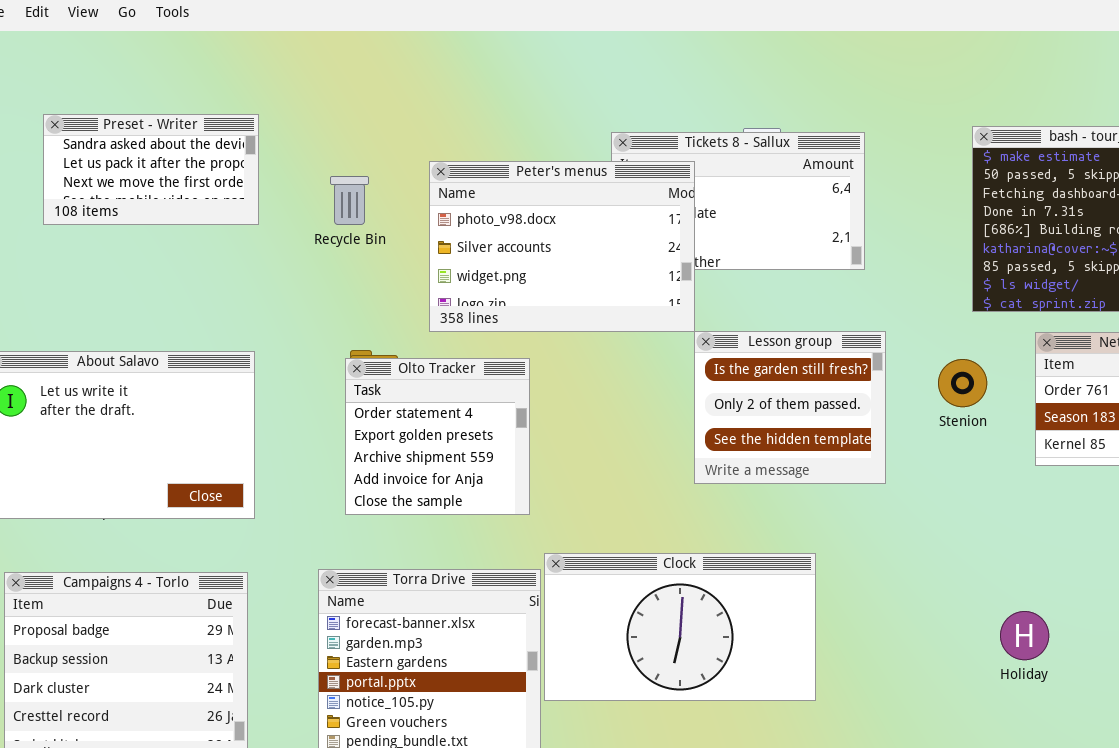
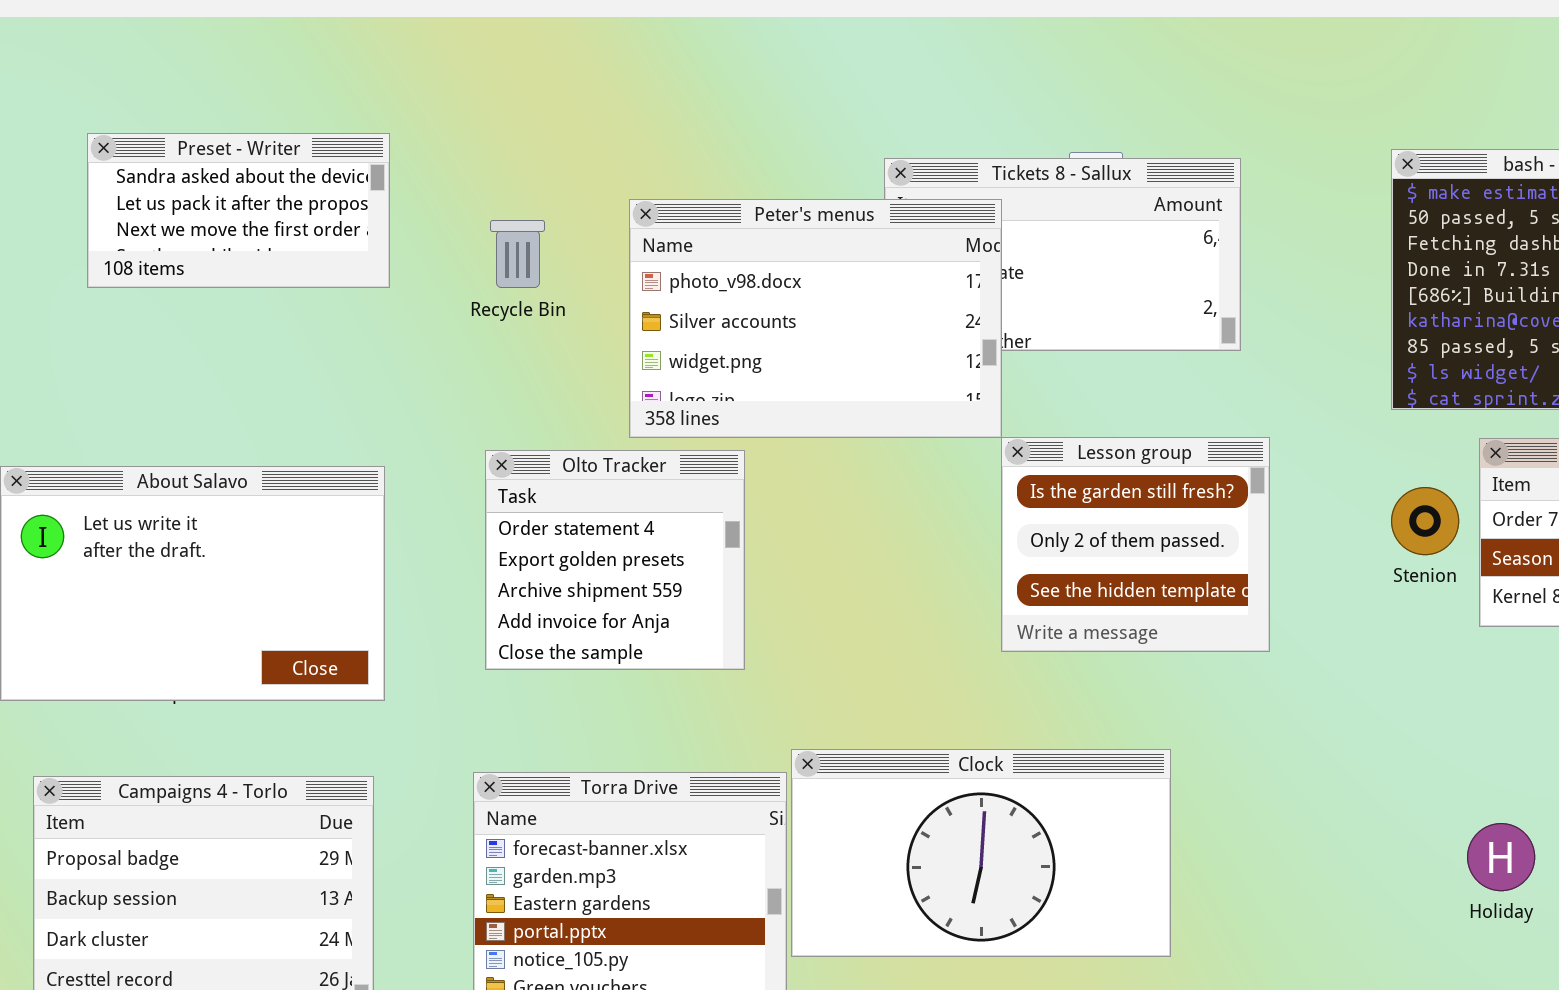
Olto Tracker: [345,358,530,515] -> [485,450,745,670], moved
Stenion: [938,359,987,407] -> [1391,487,1459,555], moved
Holiday: [1000,611,1049,660] -> [1467,823,1535,891], moved

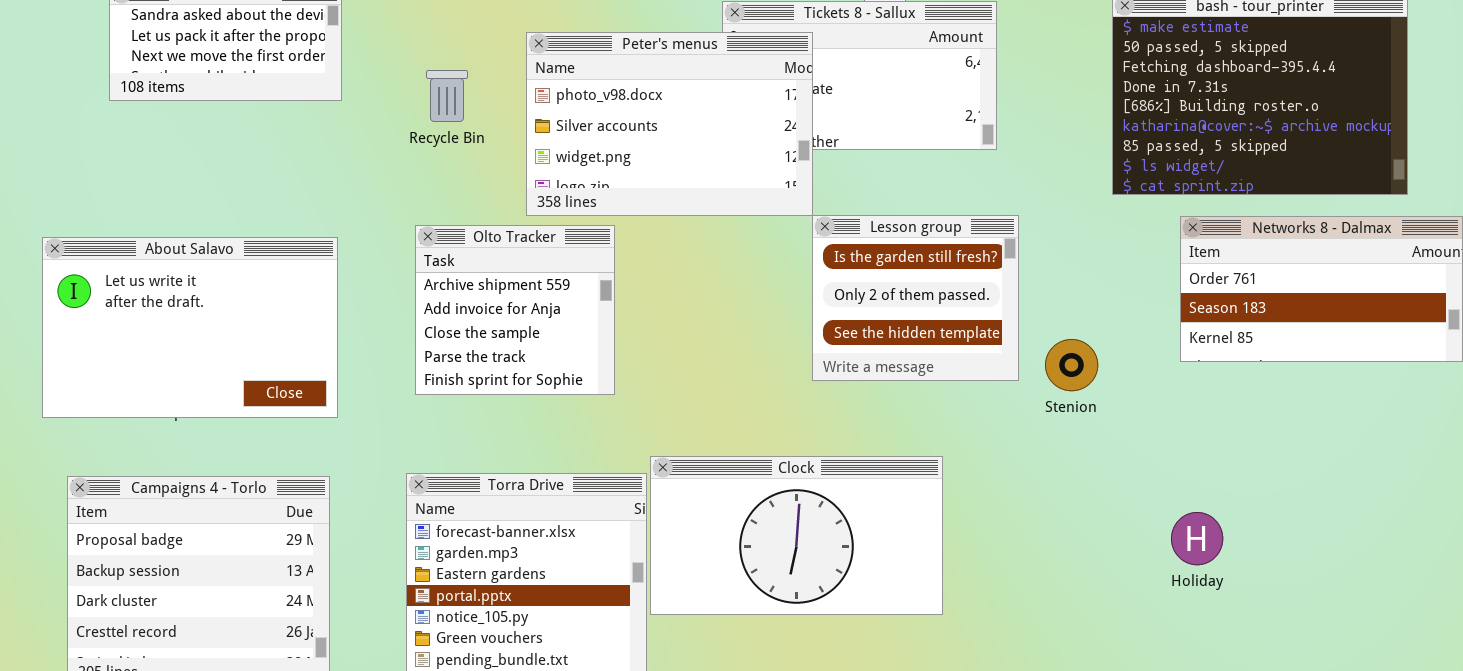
Recycle Bin: [490,220,545,288] -> [426,70,468,122], moved
Olto Tracker: [485,450,745,670] -> [415,225,615,395], scrolled down 2 rows
Stenion: [1391,487,1459,555] -> [1045,339,1098,391], moved

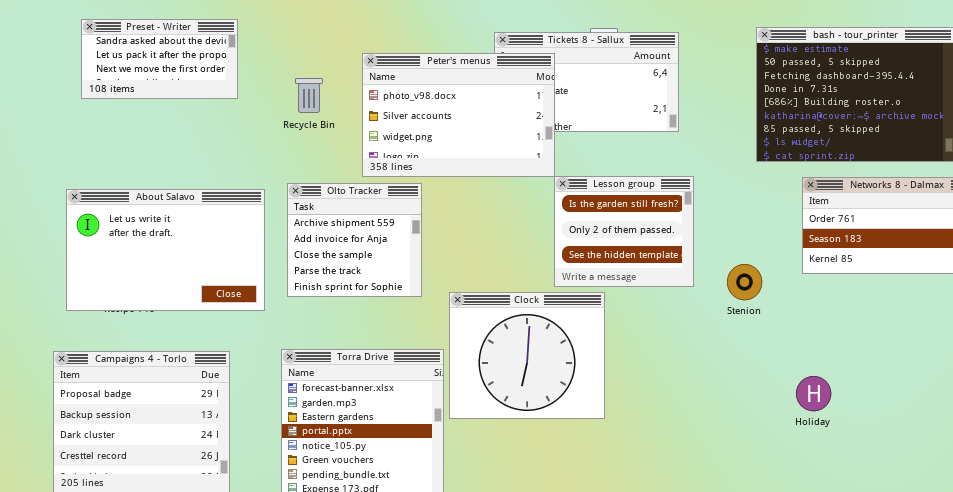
About Salavo: [42,237,338,418] -> [66,189,265,311], moved
Stenion: [1045,339,1098,391] -> [727,264,762,300], moved
Clock: [650,456,943,615] -> [449,292,605,419], moved, resized

